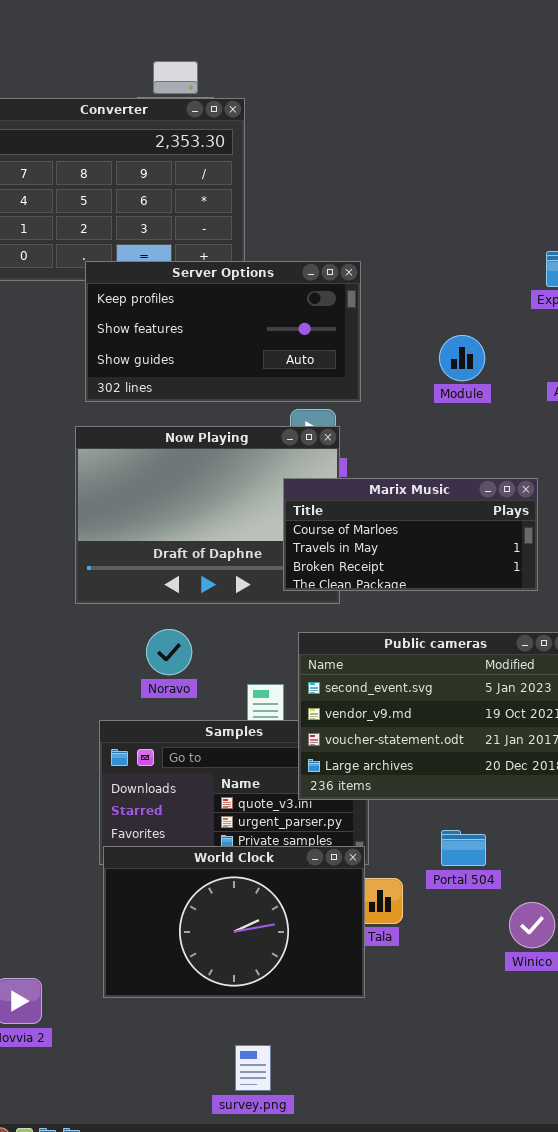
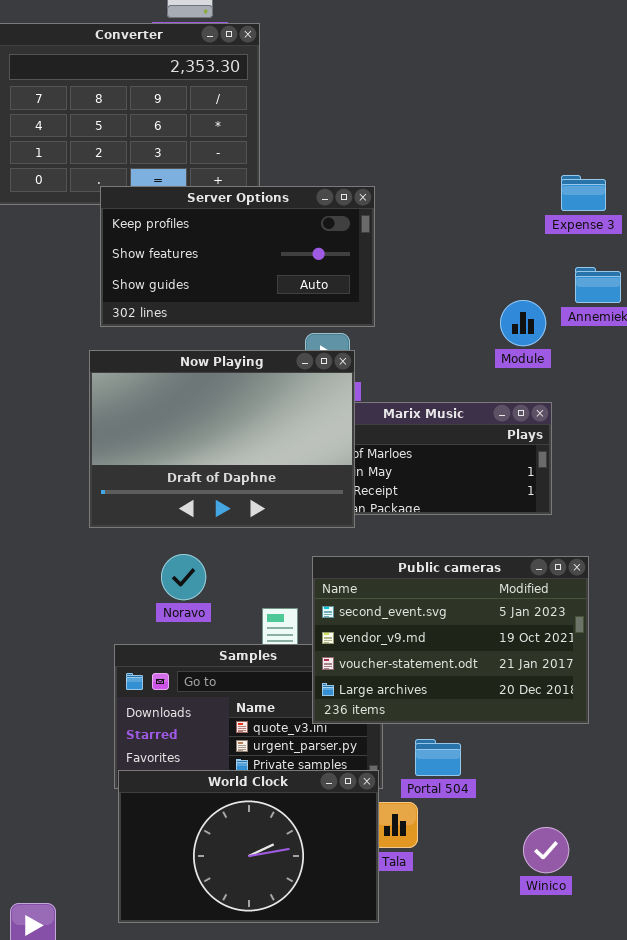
Module: [439,335,485,381] -> [500,300,546,346], moved
Now Playing: [75,426,340,604] -> [89,350,355,528], raised
Portal 504: [441,830,486,866] -> [415,739,461,776], moved

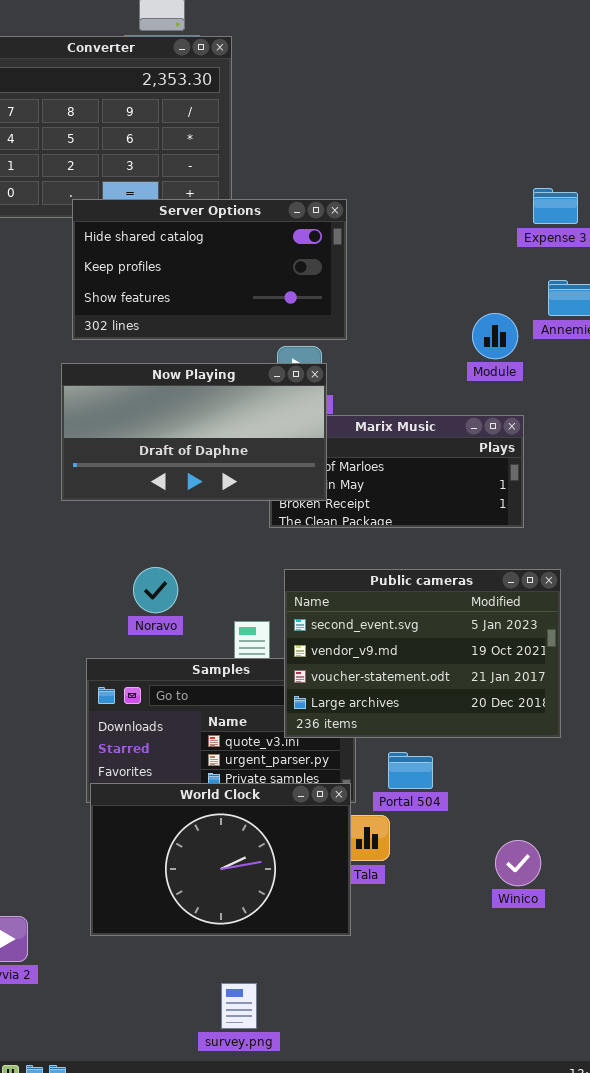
Server Options: [100,186,375,327] -> [72,199,347,340], scrolled up 1 row
Now Playing: [89,350,355,528] -> [61,363,327,501], resized

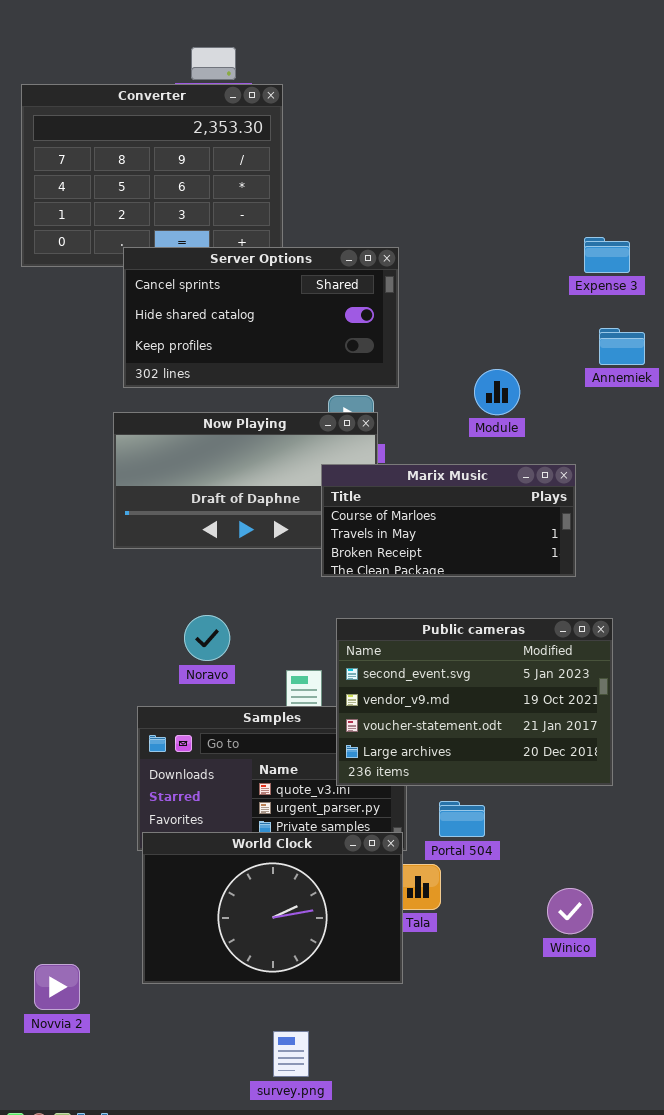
Server Options: [72,199,347,340] -> [123,247,399,388], scrolled up 1 row
Module: [472,313,518,359] -> [474,369,520,415], moved
Marix Music: [269,415,524,528] -> [321,464,576,577], raised

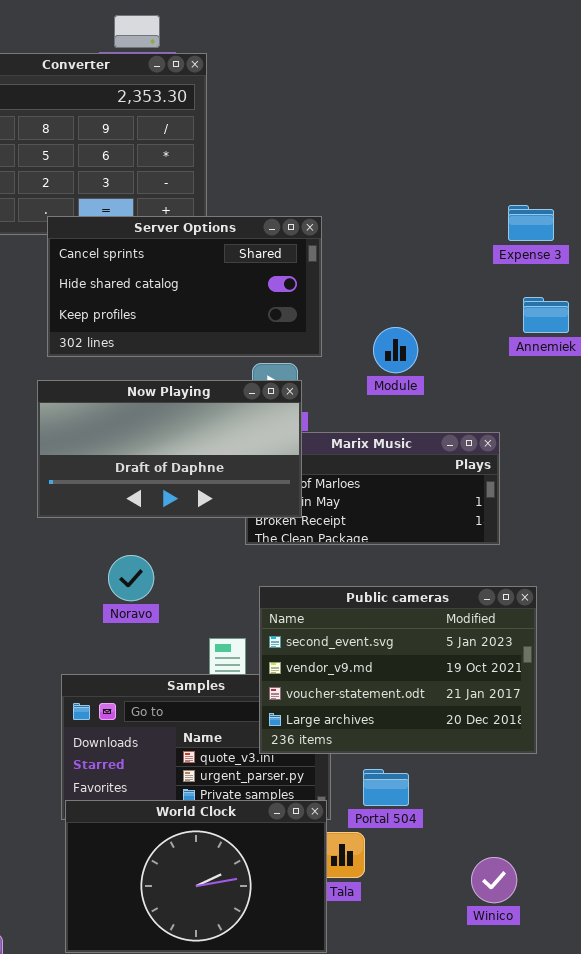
Module: [474,369,520,415] -> [373,327,418,373], moved
Now Playing: [113,412,378,549] -> [37,380,302,518], raised
Noravo: [184,615,230,661] -> [108,555,154,601], moved

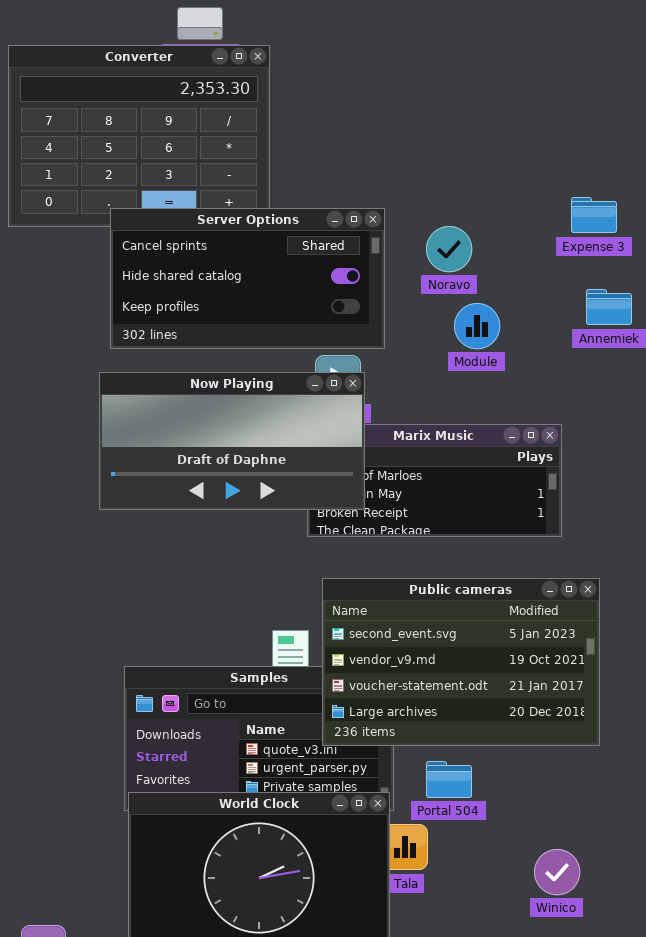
Module: [373,327,418,373] -> [454,303,500,349], moved
Noravo: [108,555,154,601] -> [426,226,472,272], moved

